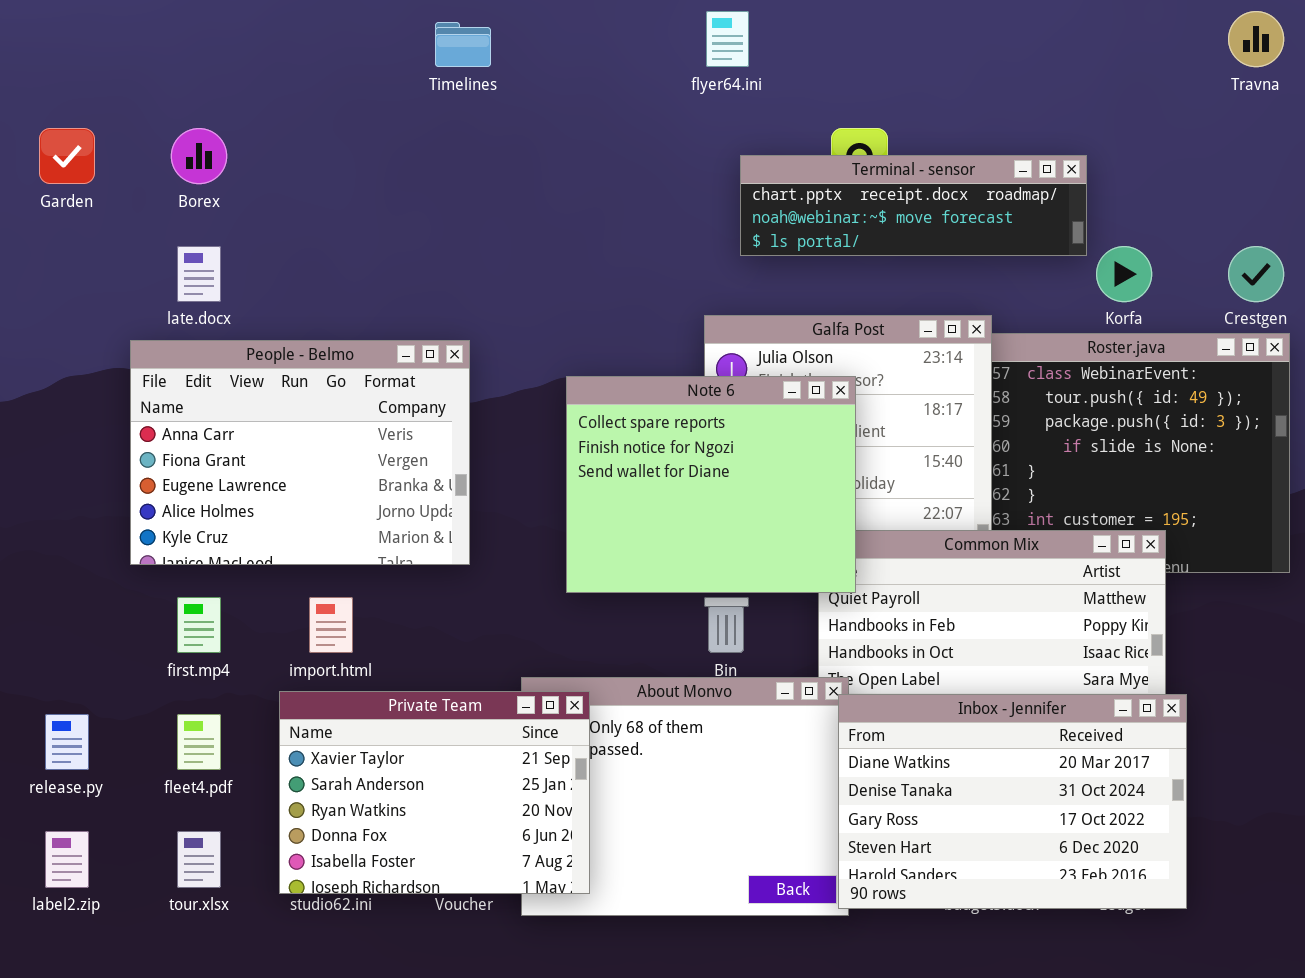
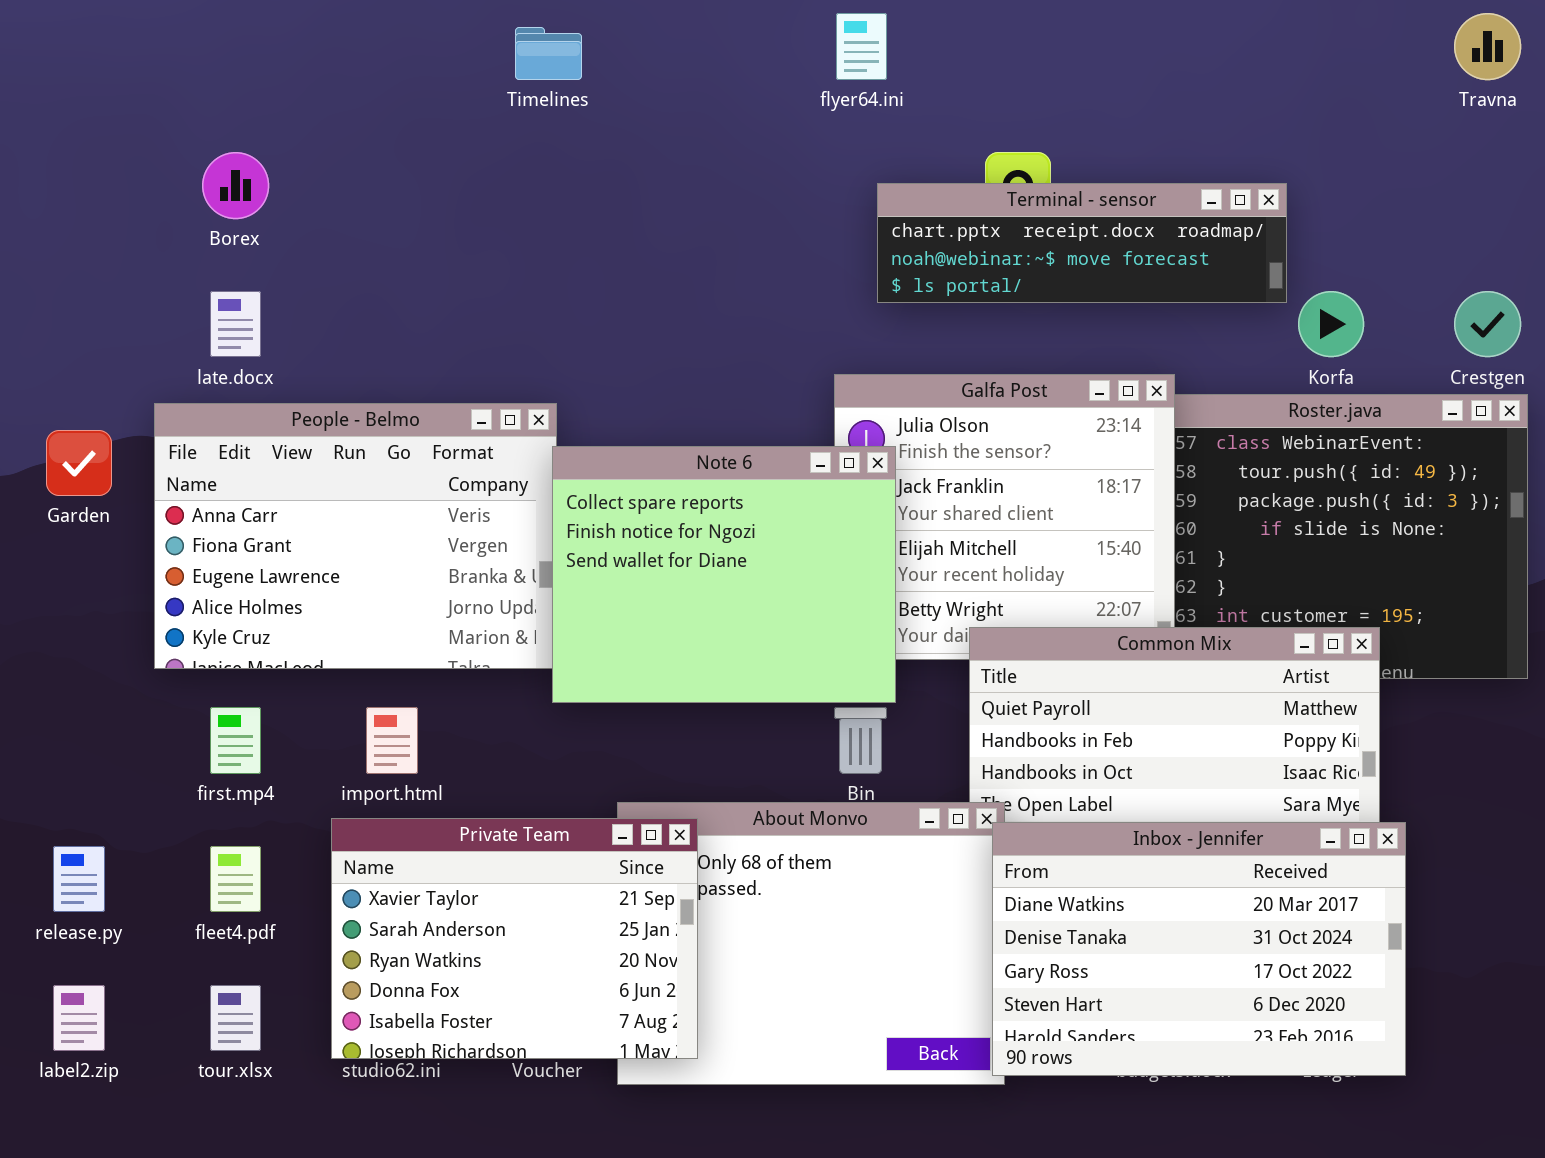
Garden: [39,128,95,184] -> [46,430,112,496], moved
Note 6: [566,376,856,593] -> [552,446,896,703], moved

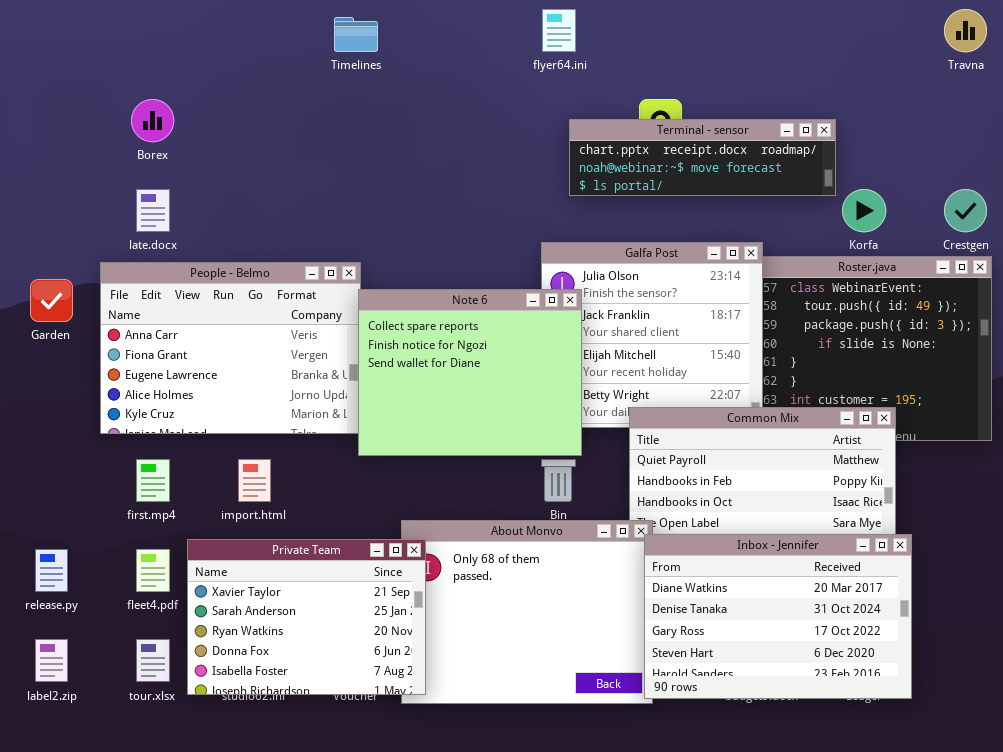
Private Team: [331,818,698,1059] -> [187,539,426,695], moved

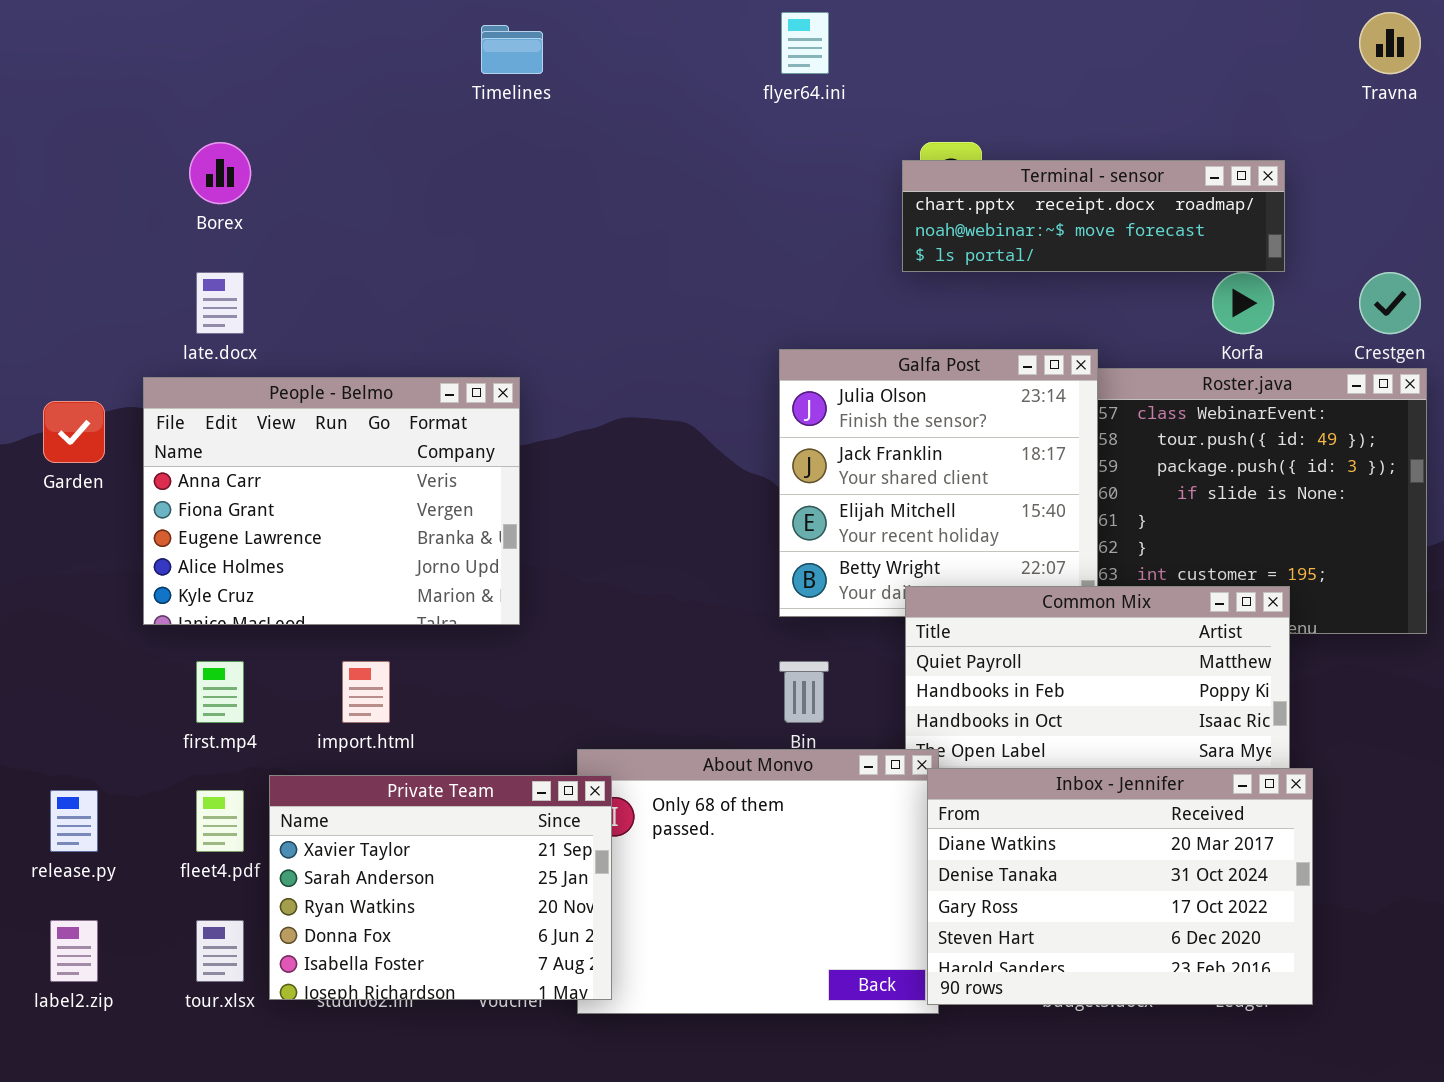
Terminal - sensor: [569,119,836,196] -> [902,160,1285,272], moved
Note 6: [358,289,582,456] -> none, closed

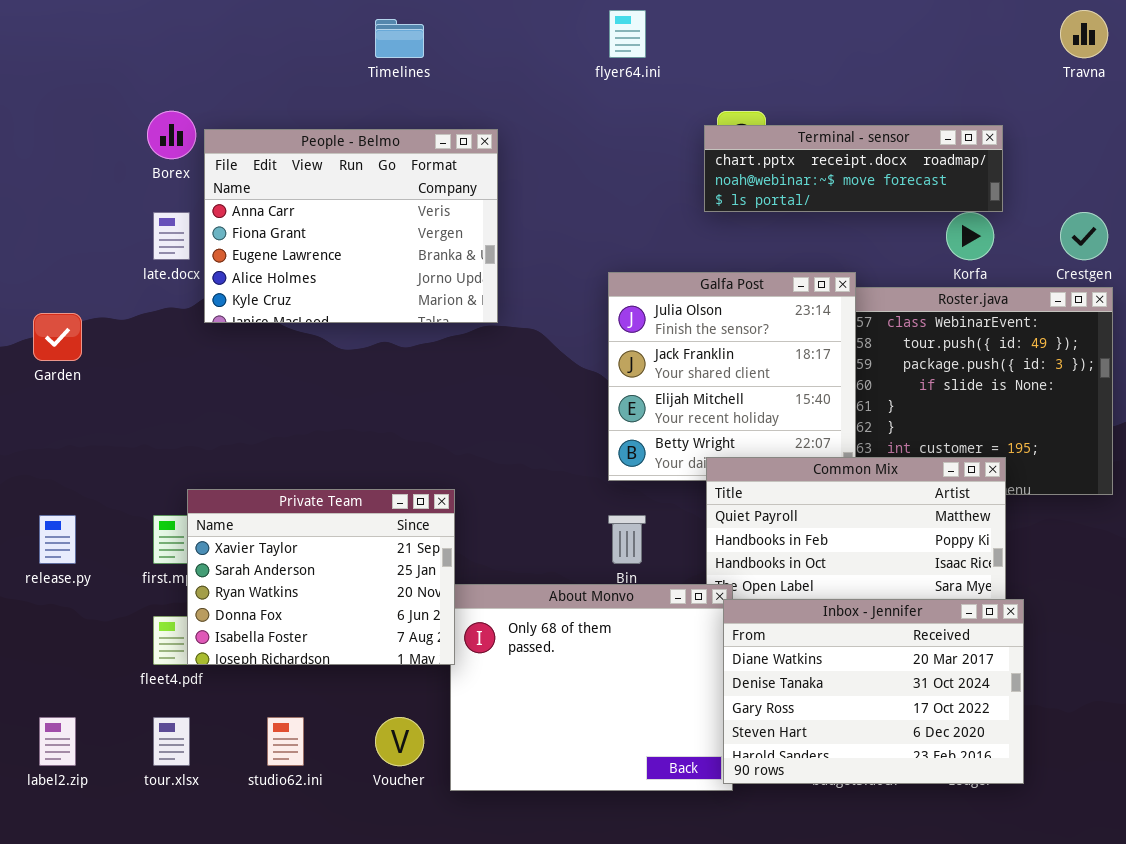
People - Belmo: [143,377,520,625] -> [204,129,498,323], moved
Private Team: [269,775,612,1000] -> [187,489,455,665], moved
release.py: [50,790,98,852] -> [39,515,76,564], moved

